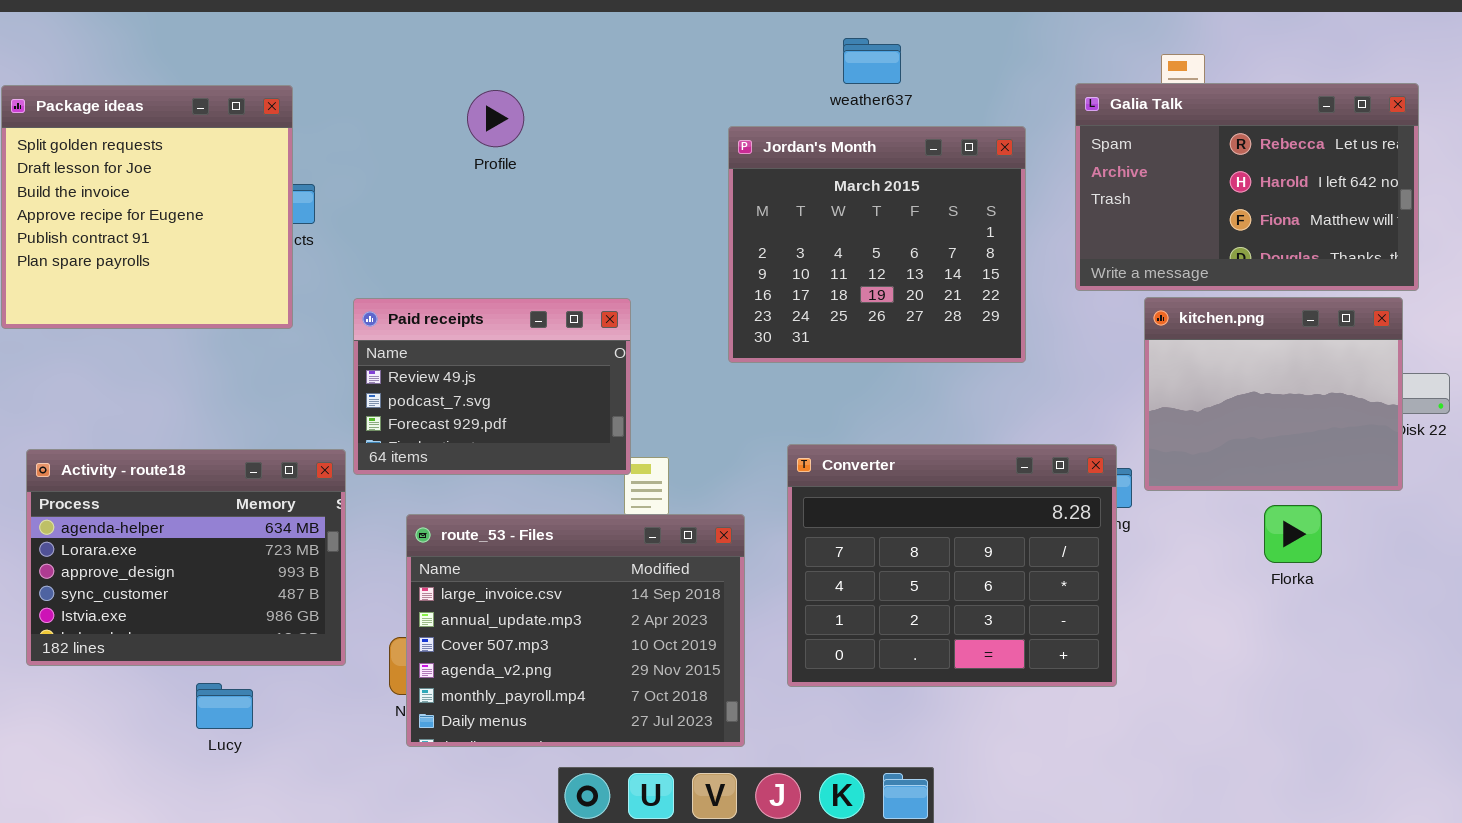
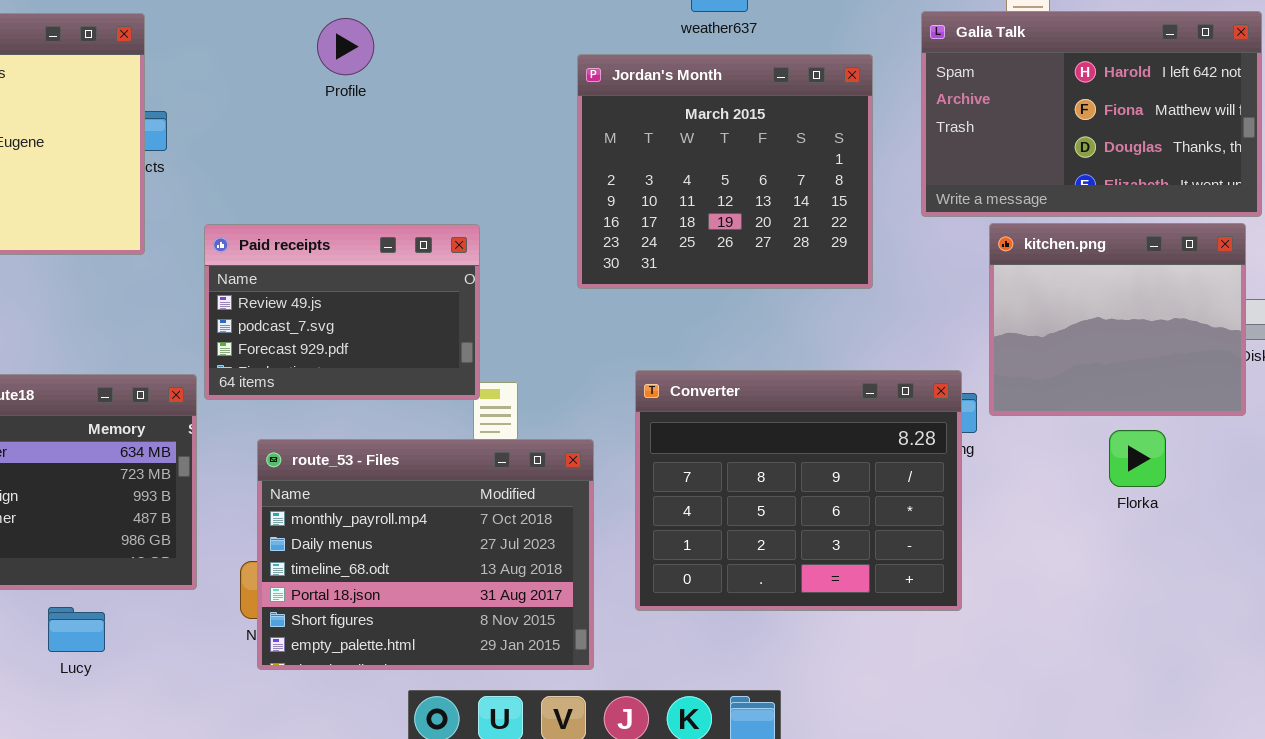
Galia Talk: [1075,83,1419,291] -> [921,11,1262,217], scrolled down 1 row
route_53 - Files: [406,514,745,747] -> [257,439,594,670], scrolled down 4 rows

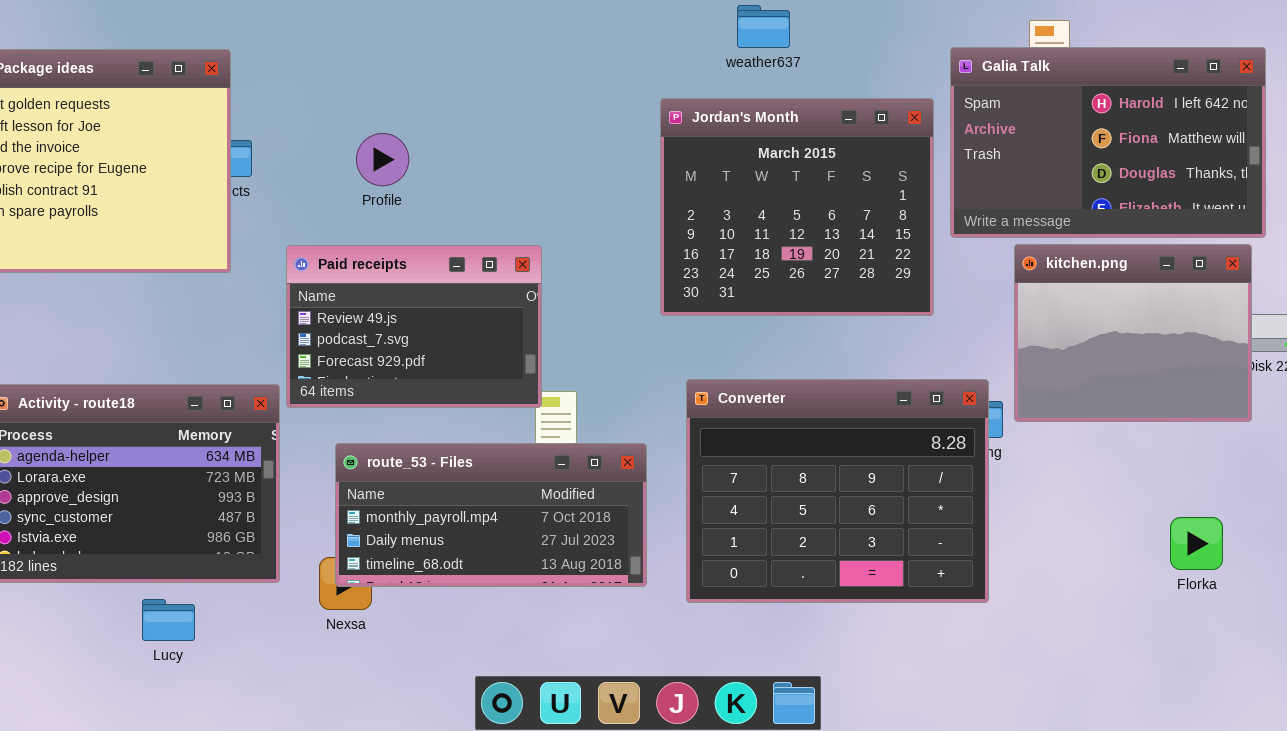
Profile: [317,18,374,75] -> [356,133,409,186], moved
Jordan's Month: [577,54,873,289] -> [660,98,934,316], moved
Florka: [1109,430,1166,487] -> [1170,517,1223,570], moved
route_53 - Files: [257,439,594,670] -> [335,443,647,587], resized

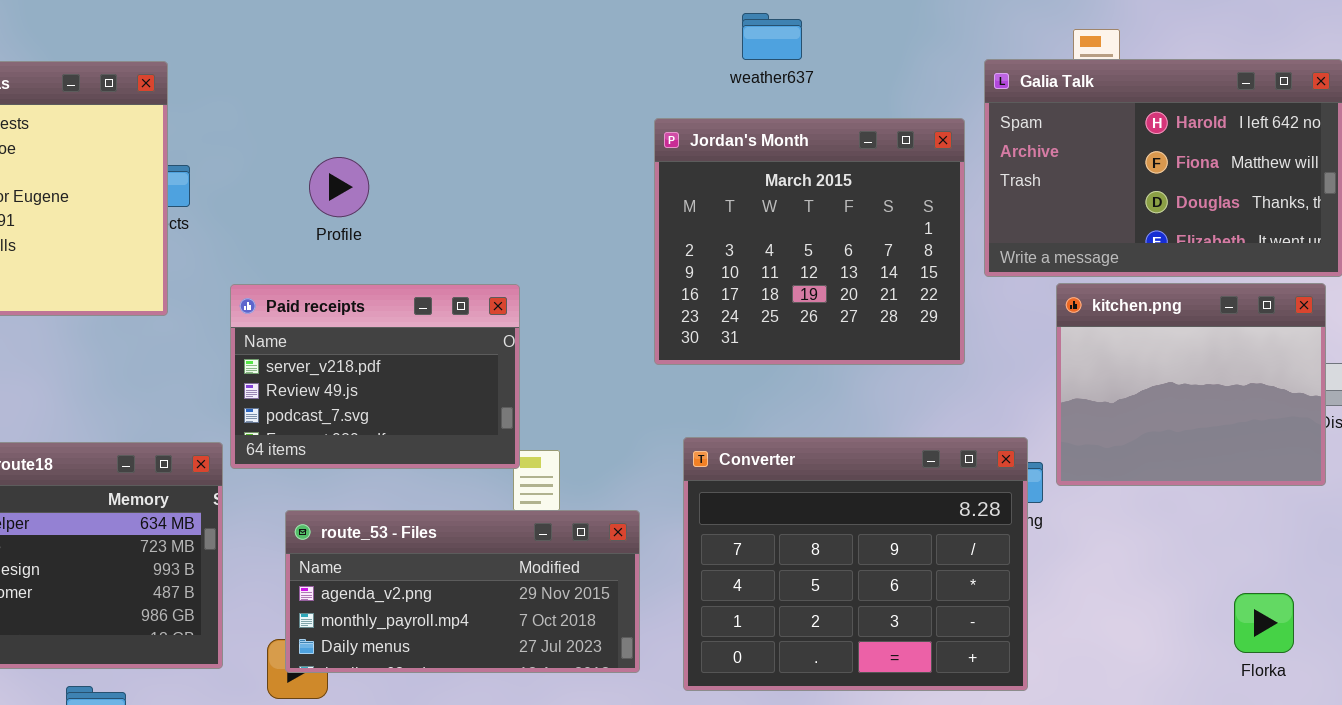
Paid receipts: [286,245,542,408] -> [230,284,520,469], scrolled up 1 row
route_53 - Files: [335,443,647,587] -> [285,510,640,673], scrolled up 1 row

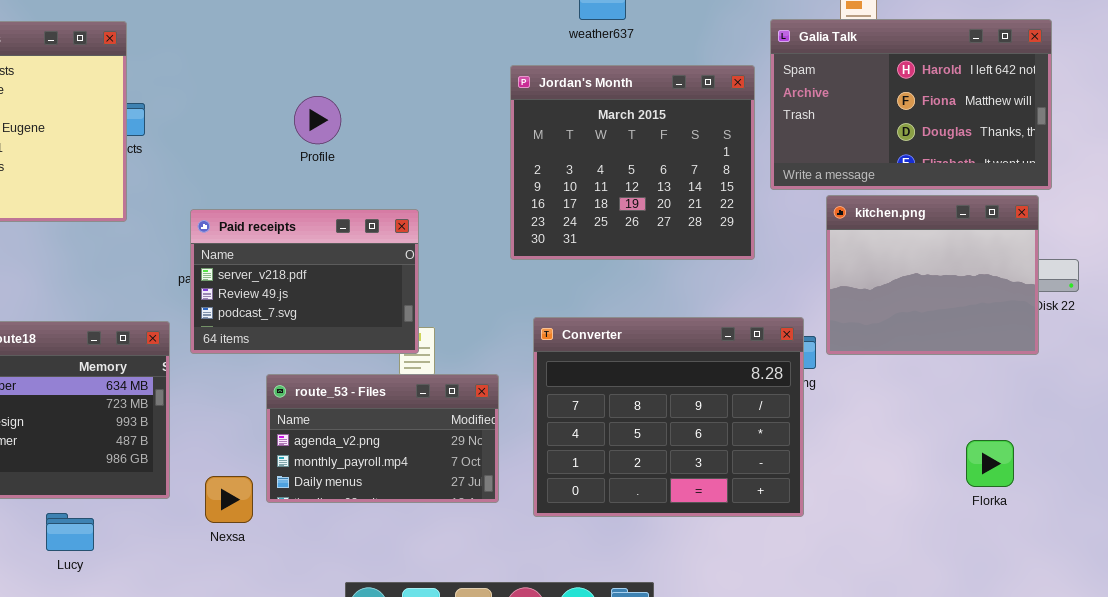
Profile: [309,157,369,217] -> [294,96,341,144], moved
Paid receipts: [230,284,520,469] -> [190,209,419,354], moved
route_53 - Files: [285,510,640,673] -> [266,374,499,503], resized

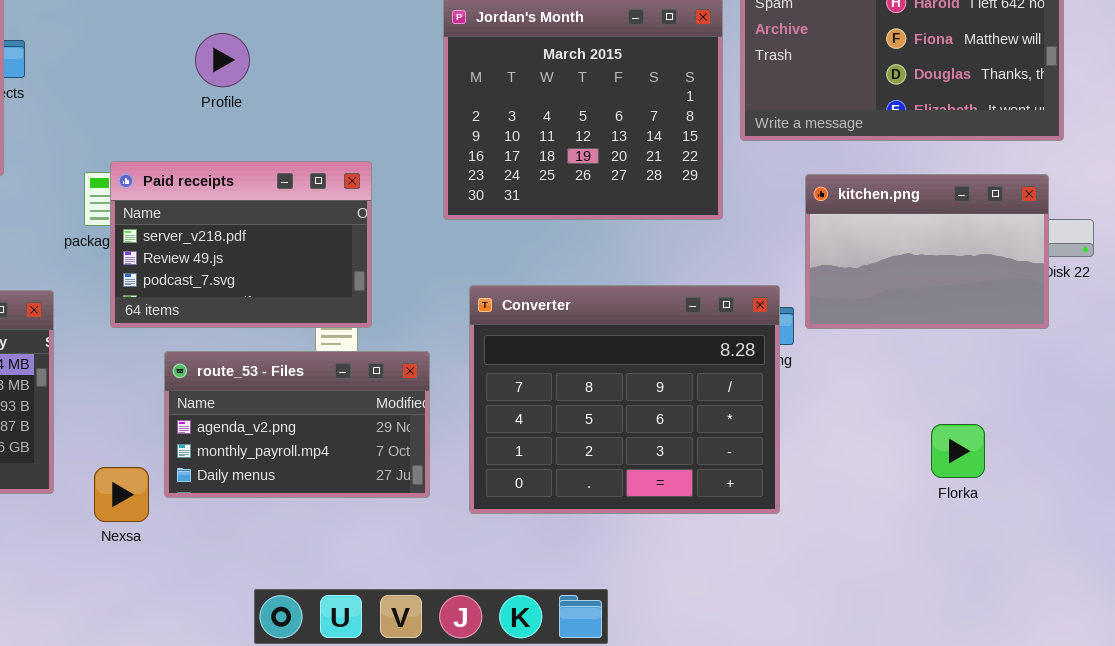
kitchen.png: [826,195,1039,355] -> [805,174,1049,329], resized
Paid receipts: [190,209,419,354] -> [110,161,372,328], moved
Florka: [966,440,1014,487] -> [931,424,985,478], moved

